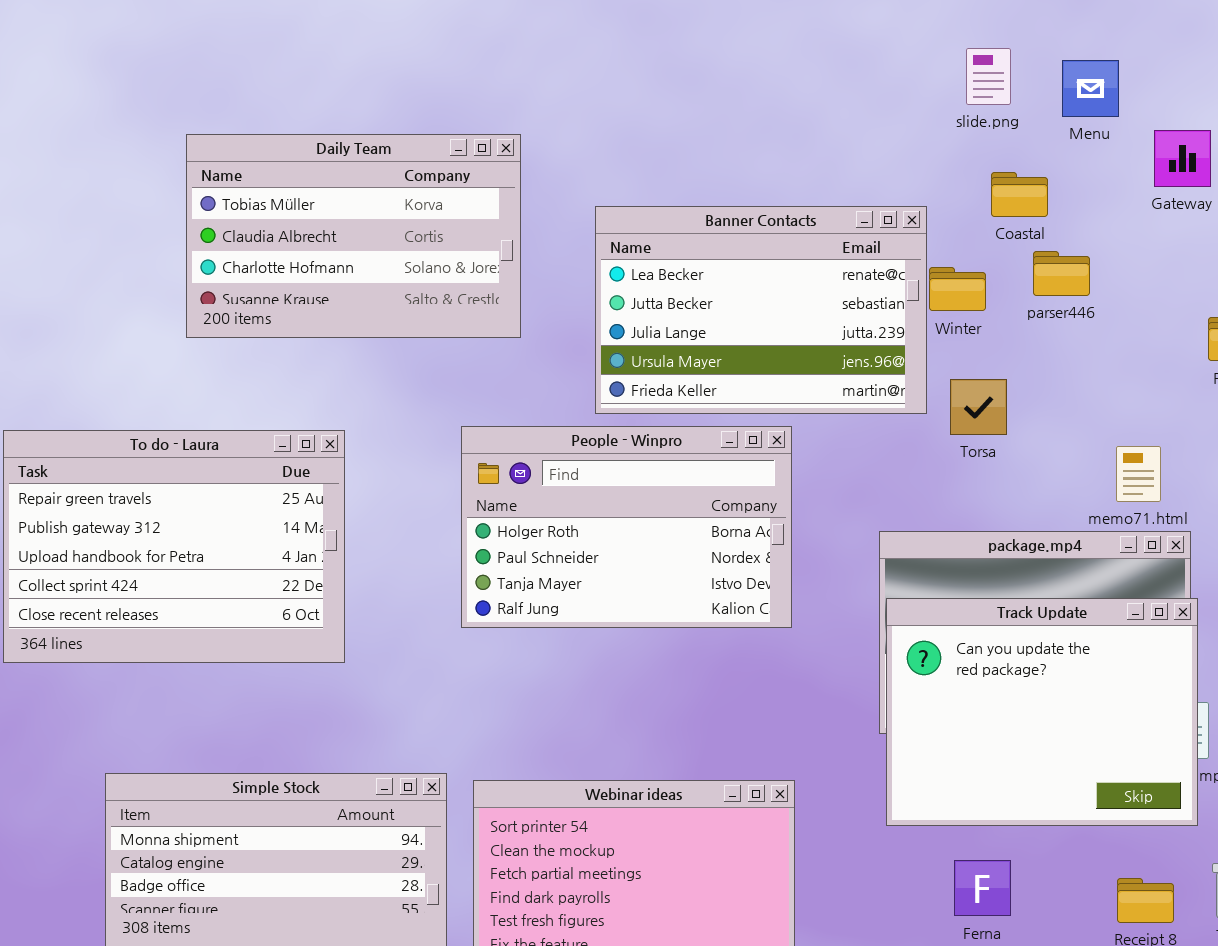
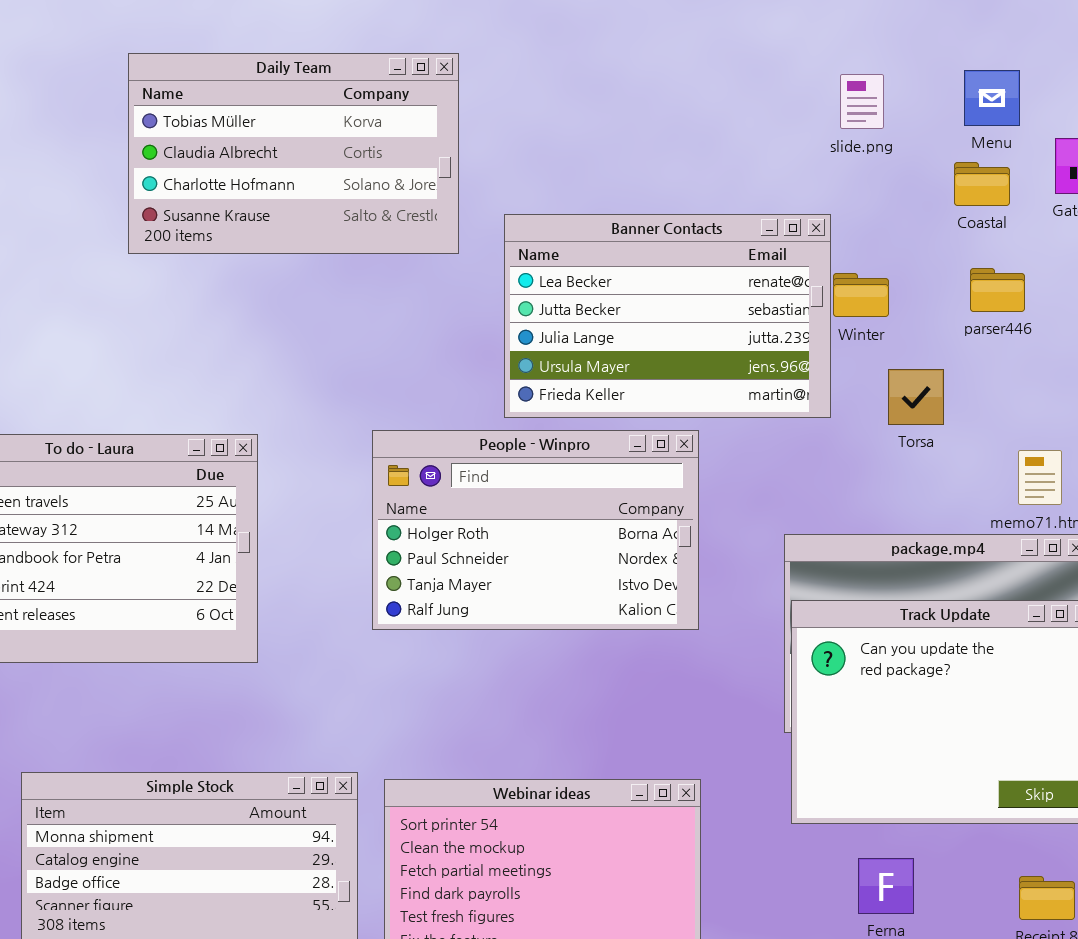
slide.png: [966,48,1011,105] -> [840,74,884,129], moved
Daily Team: [186,134,521,338] -> [128,53,459,254], moved
Coastal: [991,172,1048,217] -> [954,162,1010,206], moved
parser446: [1033,251,1090,296] -> [970,268,1025,312], moved
Torsa: [950,379,1007,435] -> [888,369,944,425], moved

